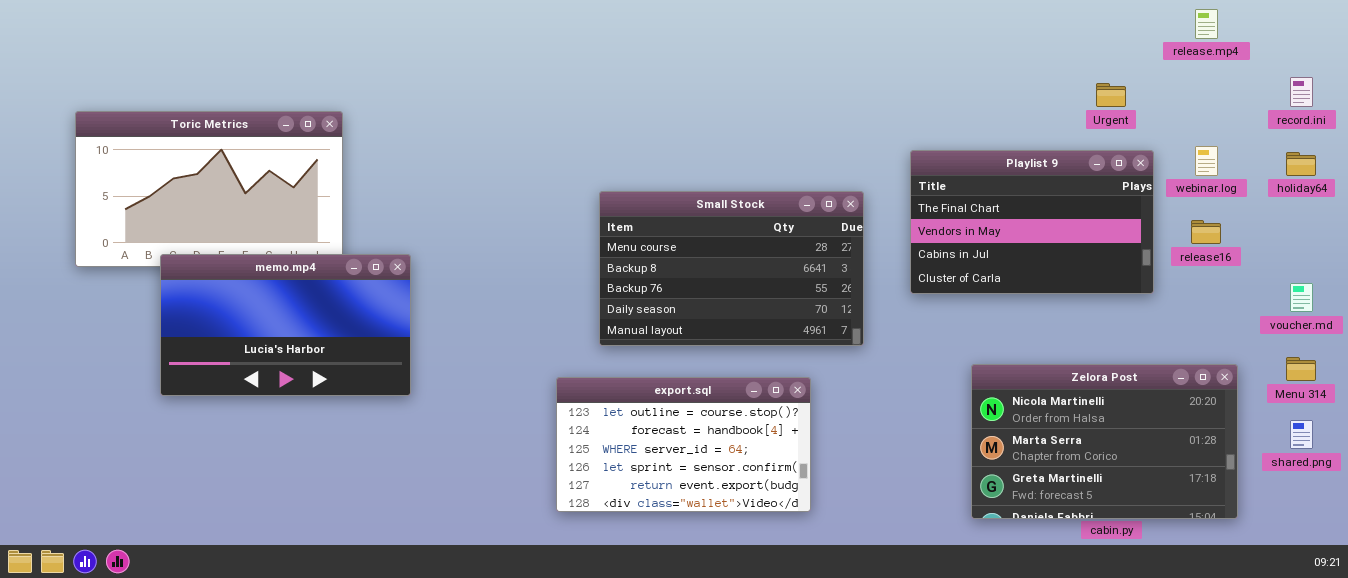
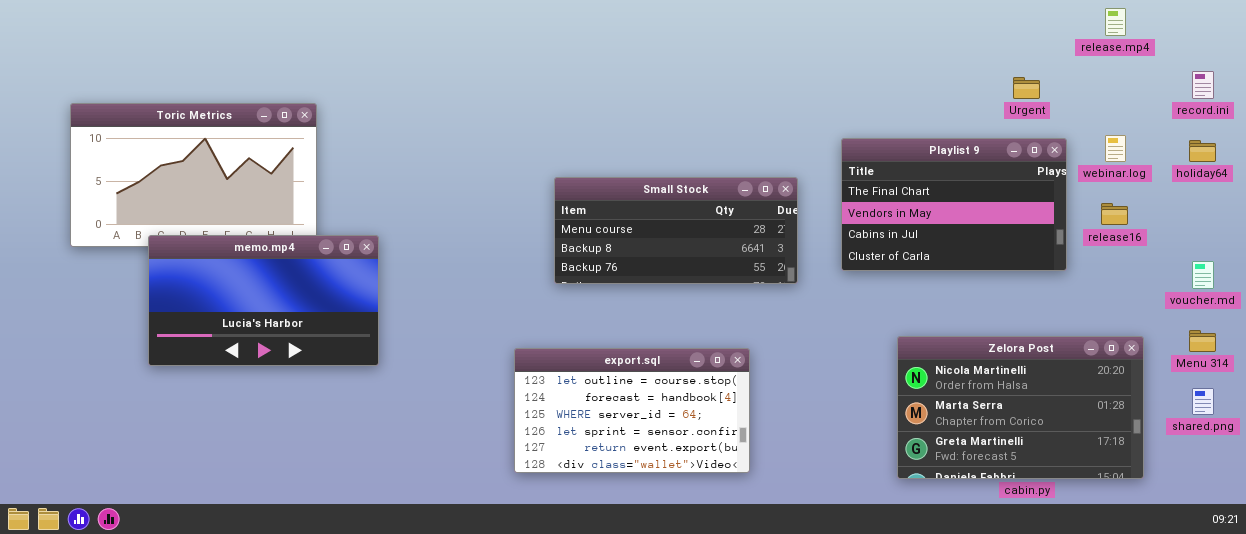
Small Stock: [599,191,864,346] -> [554,177,798,284], resized

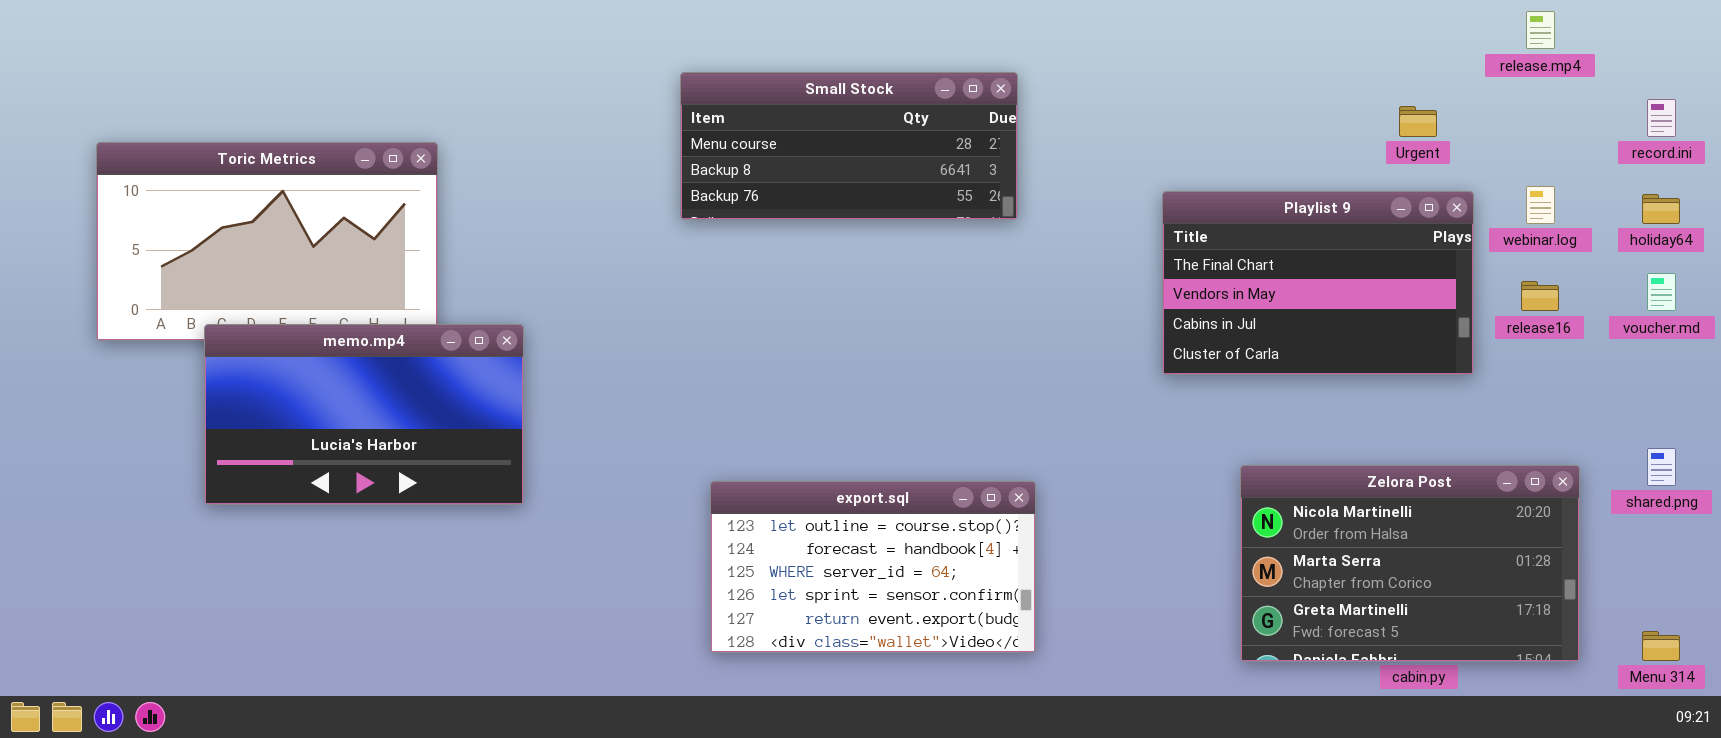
Small Stock: [554,177,798,284] -> [680,72,1018,220], moved
voucher.md: [1192,261,1214,289] -> [1647,273,1676,311], moved
Menu 314: [1189,330,1216,352] -> [1642,631,1680,661], moved
shared.png: [1192,388,1214,415] -> [1647,448,1676,486], moved

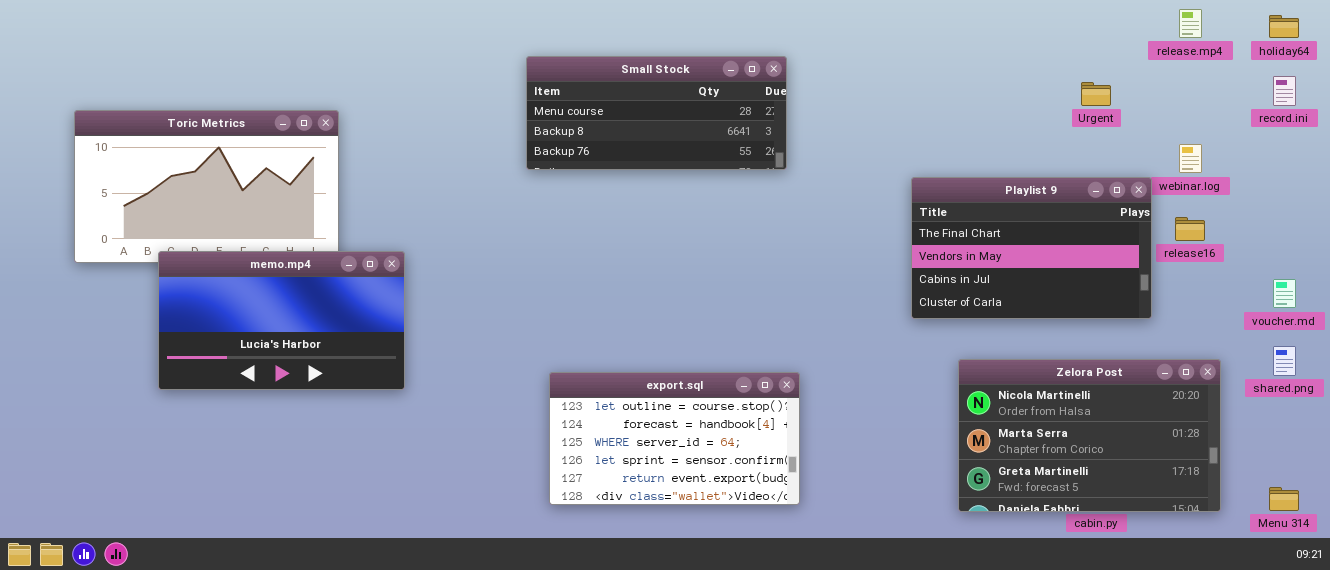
Playlist 9: [1162,191,1474,375] -> [911,177,1152,319], moved
holiday64: [1642,194,1680,224] -> [1269,15,1299,38], moved
voucher.md: [1647,273,1676,311] -> [1273,279,1296,308], moved

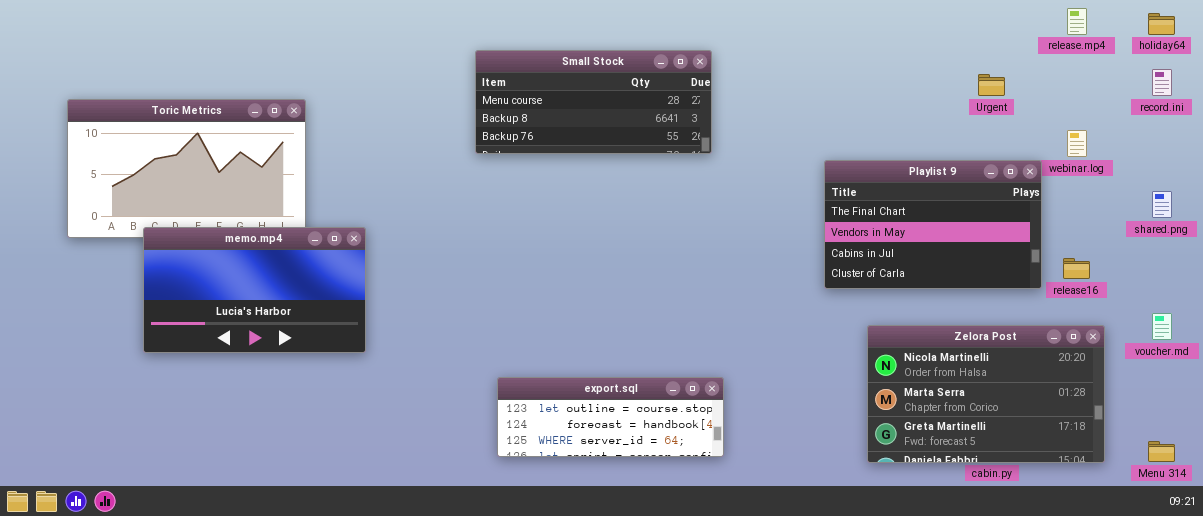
release16: [1175,217,1205,241] -> [1063,258,1090,279], moved
voucher.md: [1273,279,1296,308] -> [1152,313,1172,340], moved
shared.png: [1273,346,1296,376] -> [1152,191,1172,218], moved
export.sql: [549,372,800,505] -> [497,377,724,457], resized

